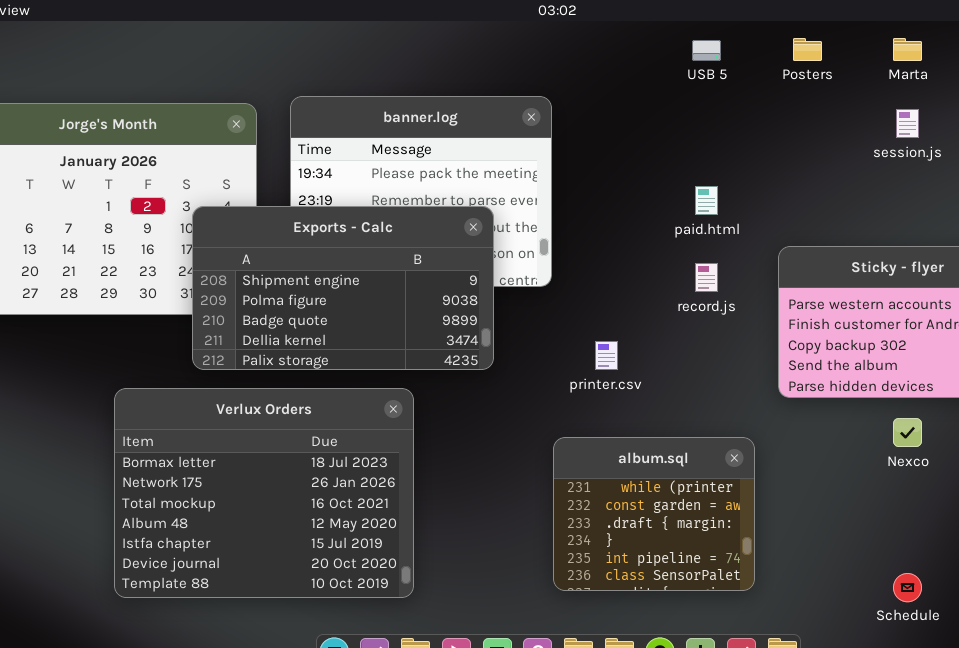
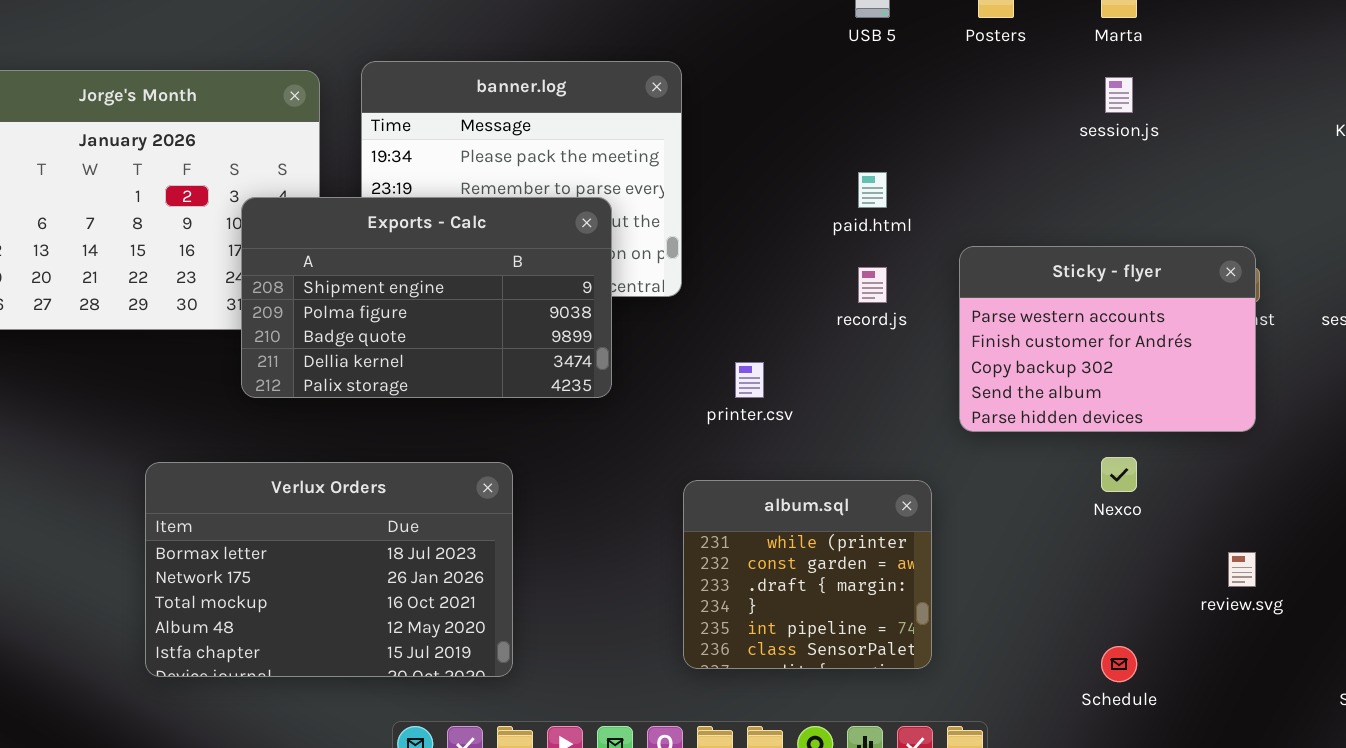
Verlux Orders: [114,388,414,598] -> [145,462,513,677], resized

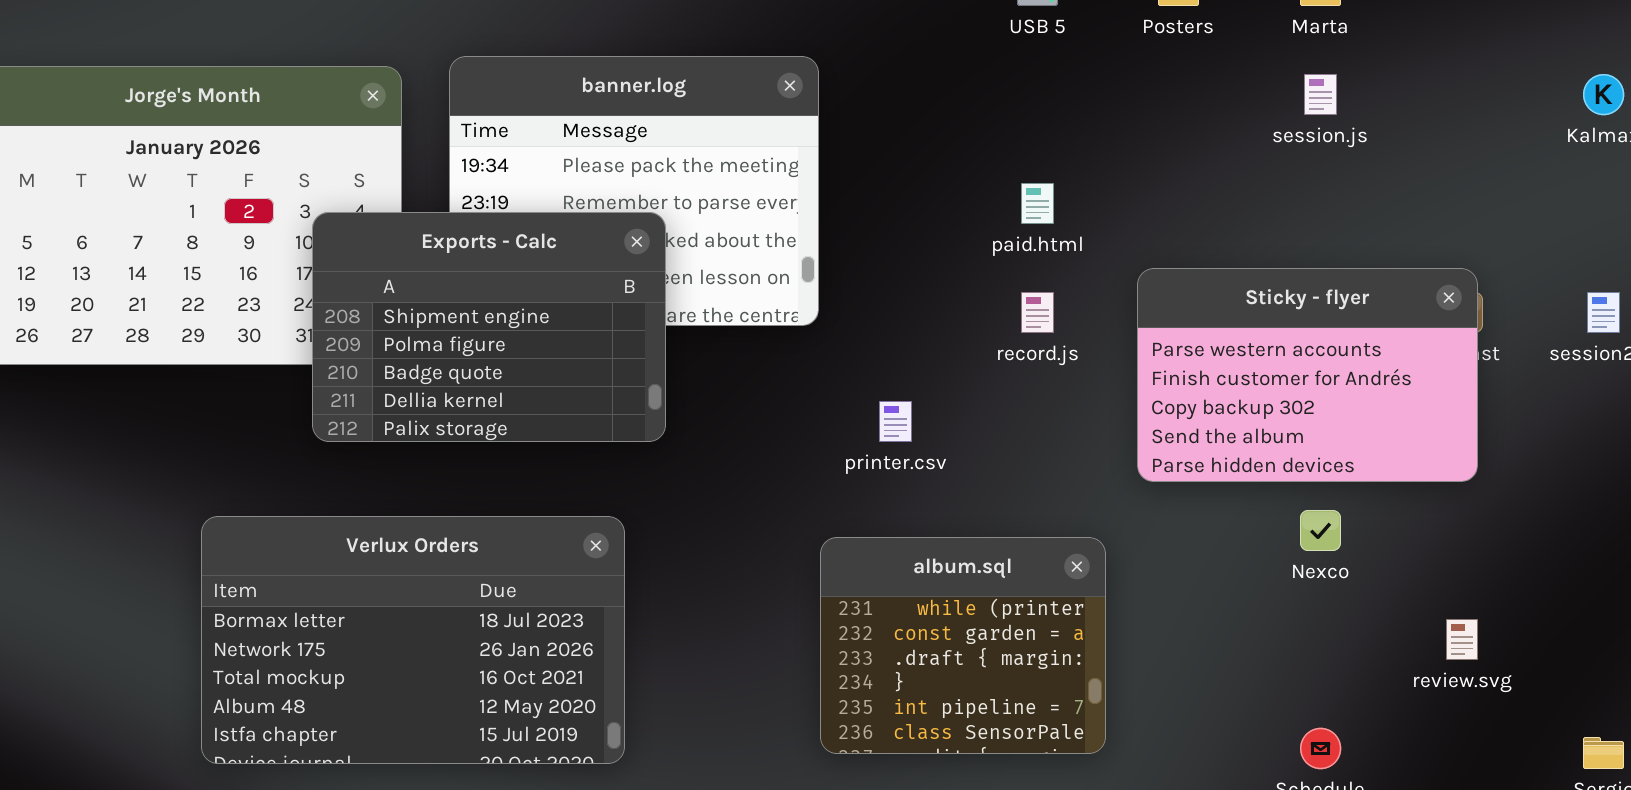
Exports - Calc: [241,197,612,398] -> [312,212,666,442], resized

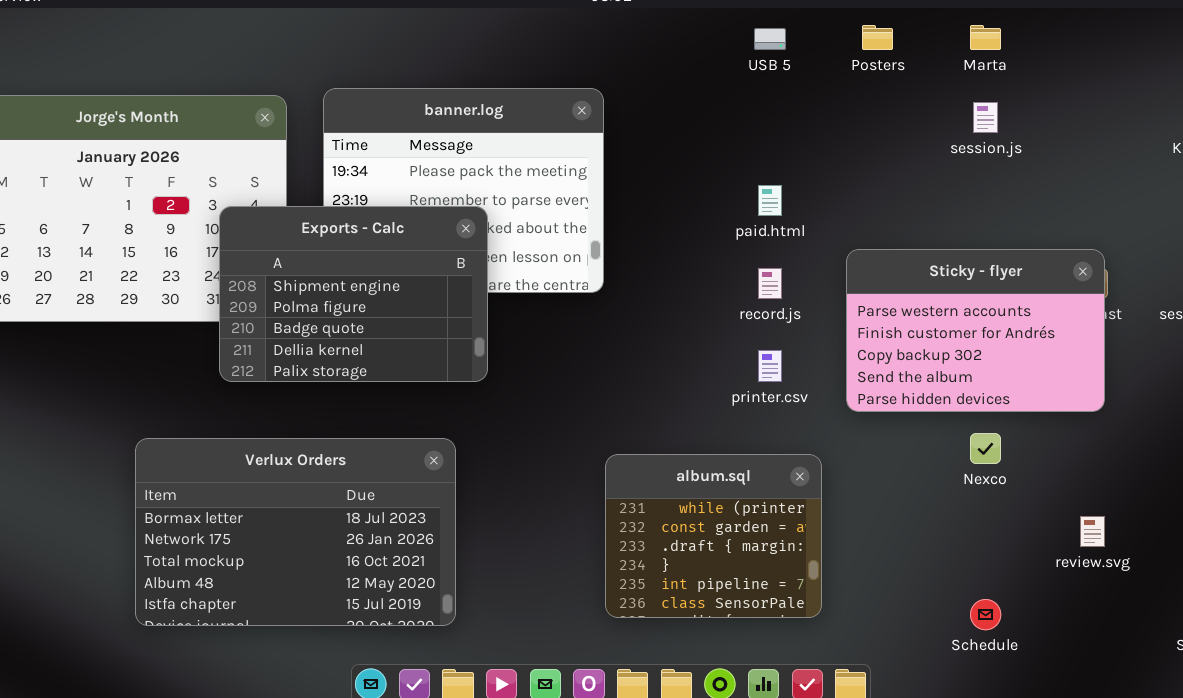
printer.csv: [879,401,912,442] -> [758,350,782,382], moved

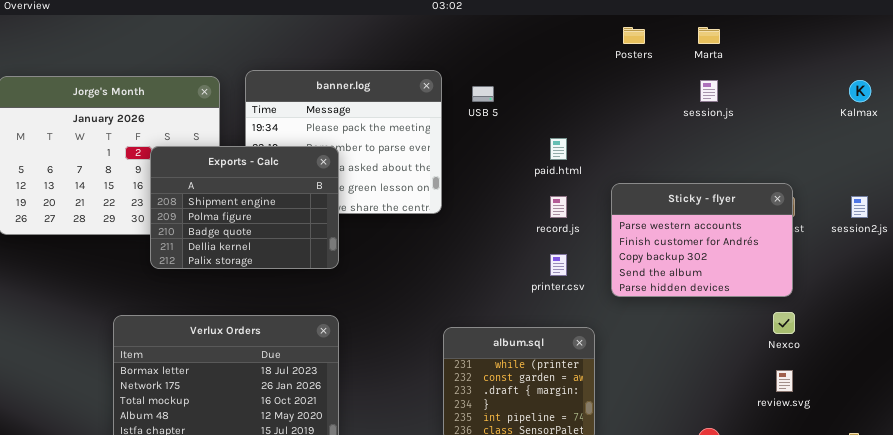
USB 5: [754,28,786,50] -> [472,86,494,102], moved
Exports - Calc: [219,206,488,382] -> [150,146,339,269], moved
Nexco: [970,433,1001,464] -> [773,312,795,334], moved

